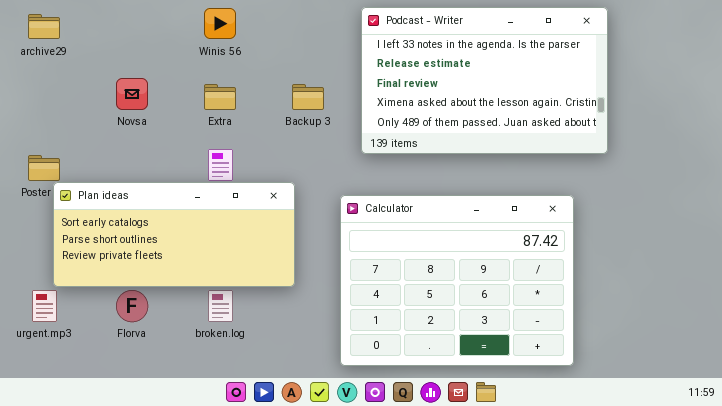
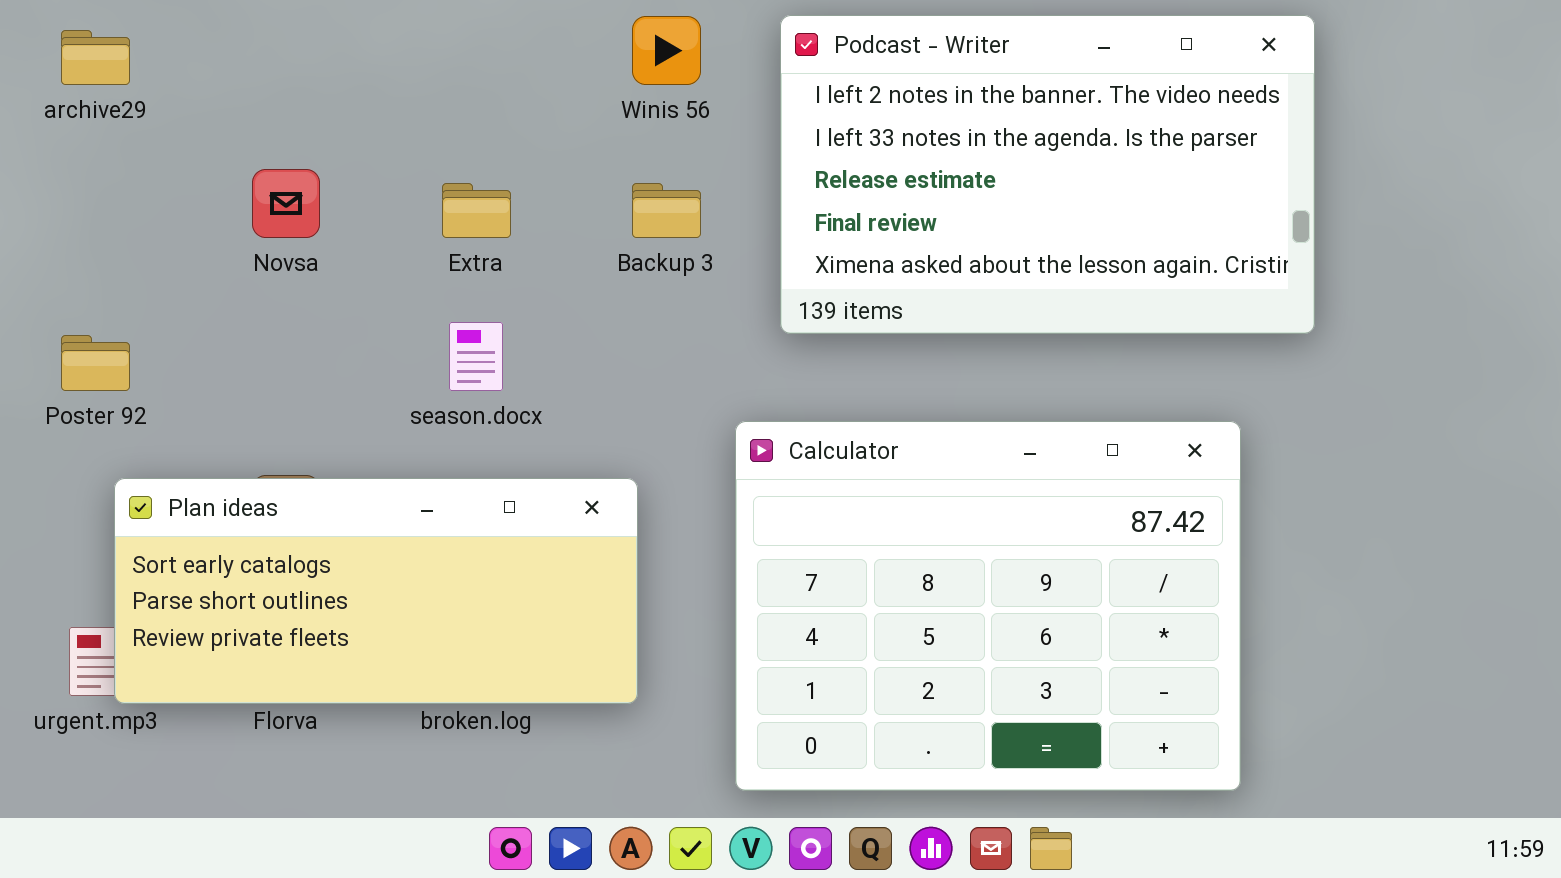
Podcast - Writer: [361,7,608,154] -> [780,15,1315,334], scrolled up 1 row
Winis 56: [204,8,236,39] -> [632,16,701,85], moved
Plan ideas: [53,182,295,287] -> [114,478,638,704], moved

